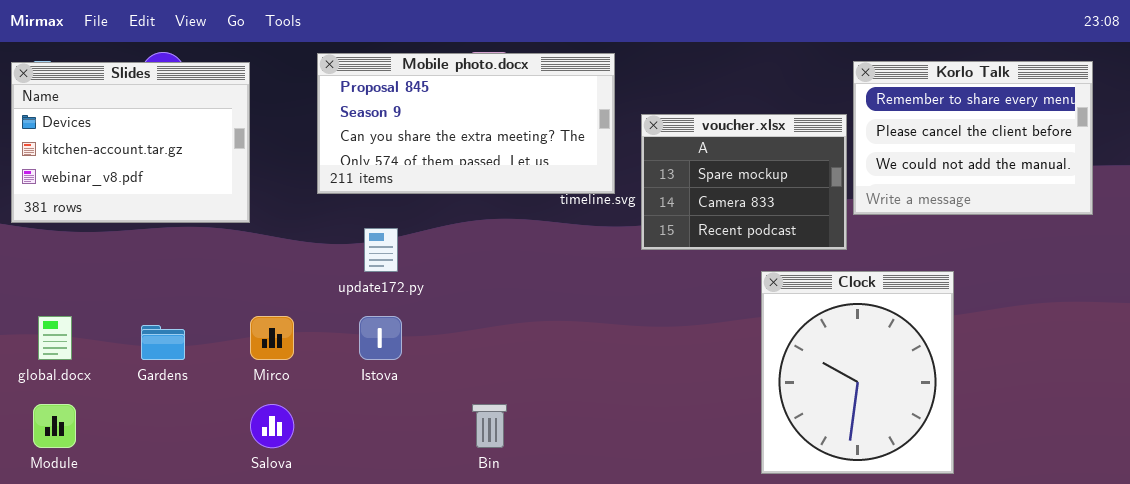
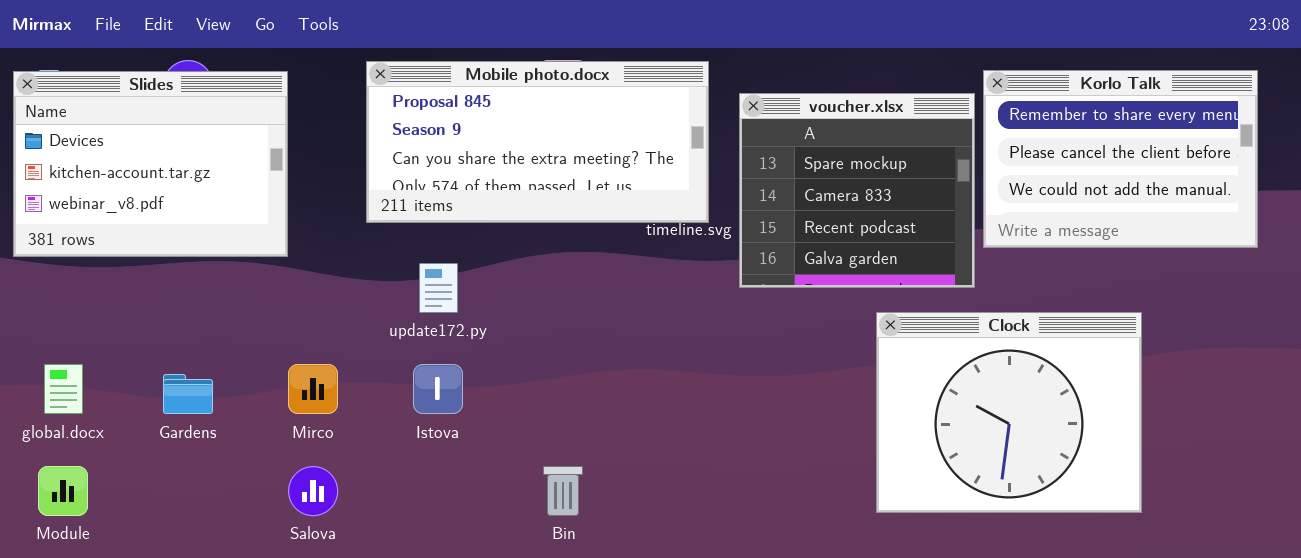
voucher.xlsx: [641,114,847,250] -> [739,93,975,288], resized
Clock: [761,271,954,474] -> [876,312,1142,513], resized

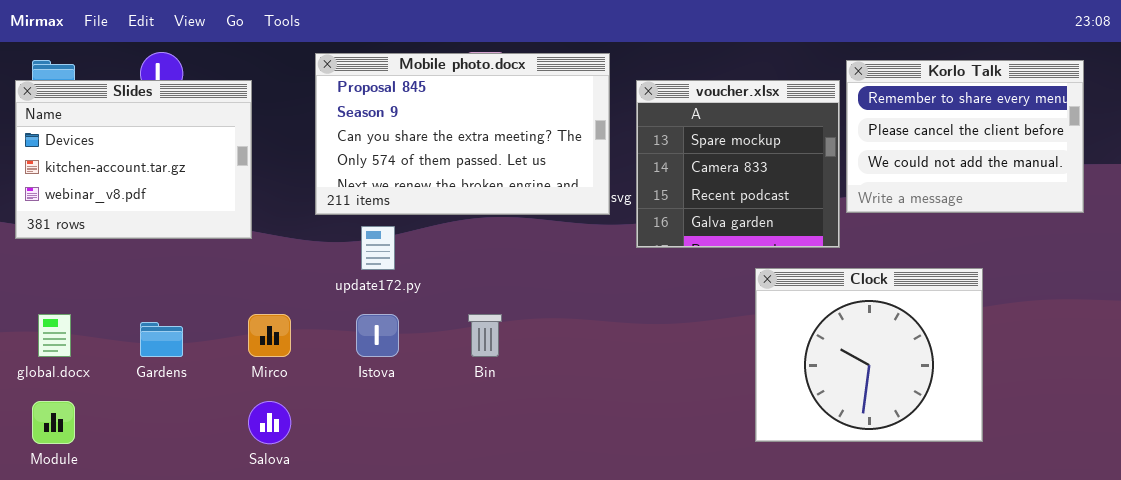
Mobile photo.docx: [366,61,709,223] -> [315,53,610,215], resized
Slides: [13,71,288,257] -> [15,80,252,239], moved
Bin: [543,466,583,516] -> [468,314,502,357], moved

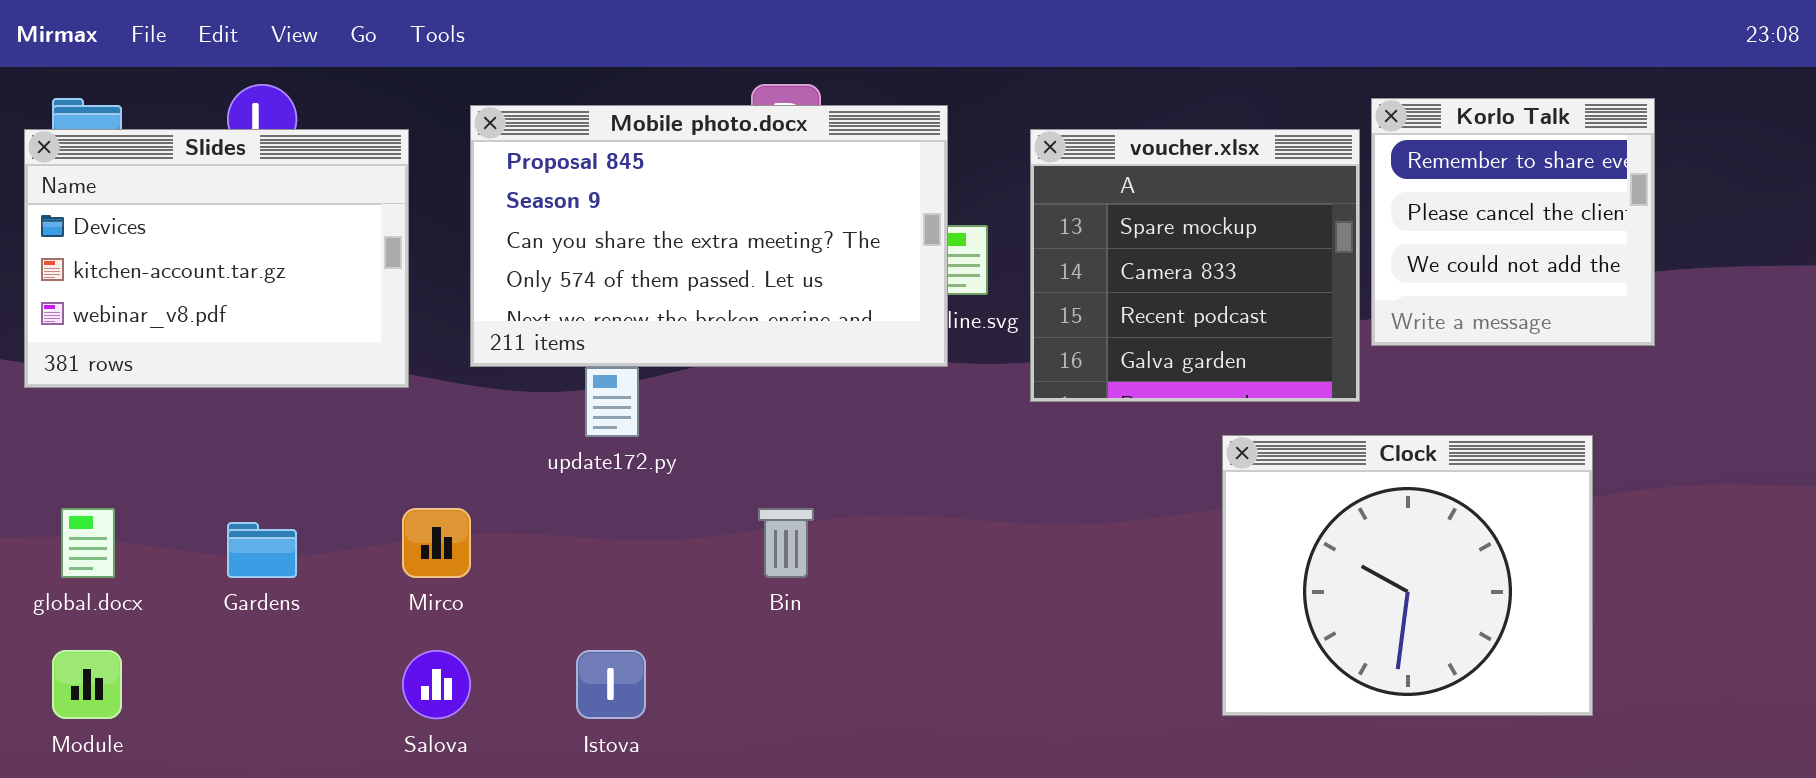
Mobile photo.docx: [315,53,610,215] -> [470,105,948,367], moved
Korlo Talk: [846,60,1084,213] -> [1371,98,1655,346], resized
Istova: [356,314,399,357] -> [576,650,646,719], moved

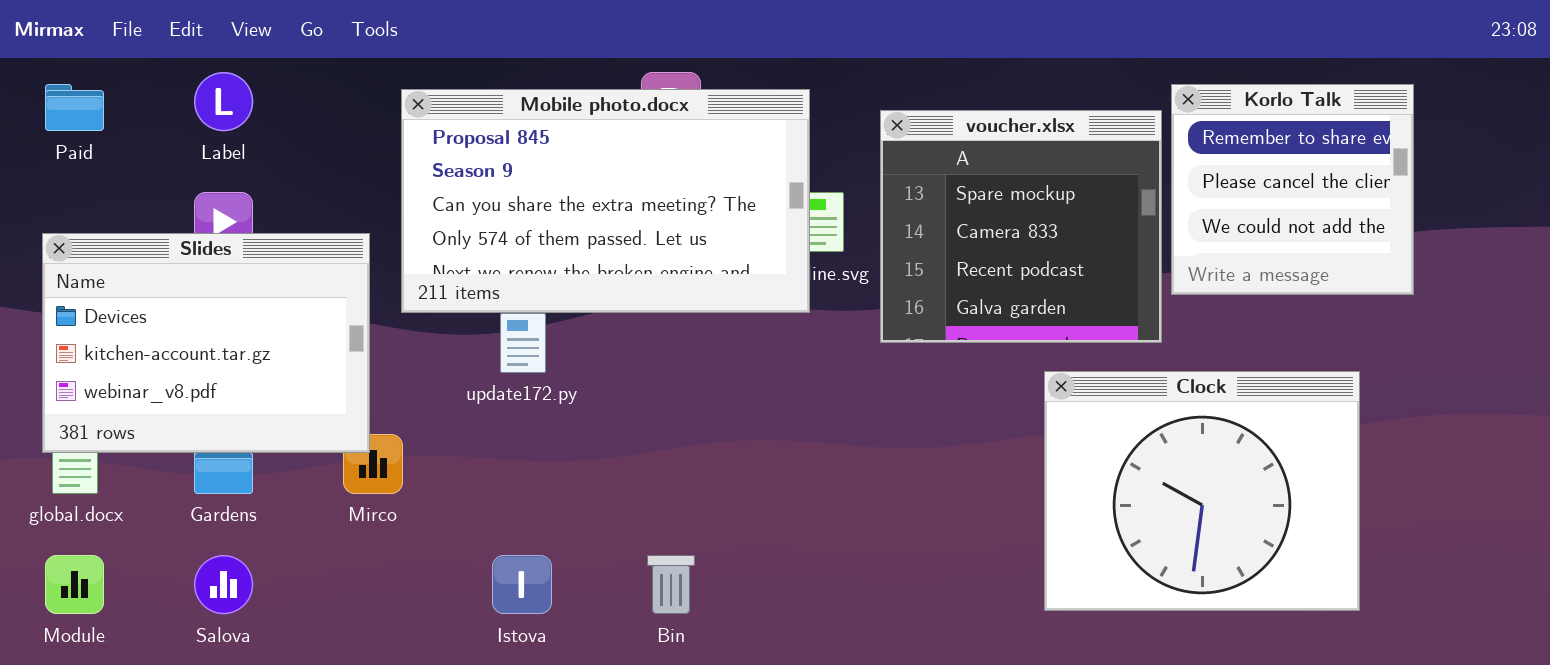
Slides: [24,129,409,388] -> [42,233,370,453], moved
Bin: [758,508,814,578] -> [647,555,695,614], moved
Salova: [402,650,471,719] -> [194,555,253,614], moved

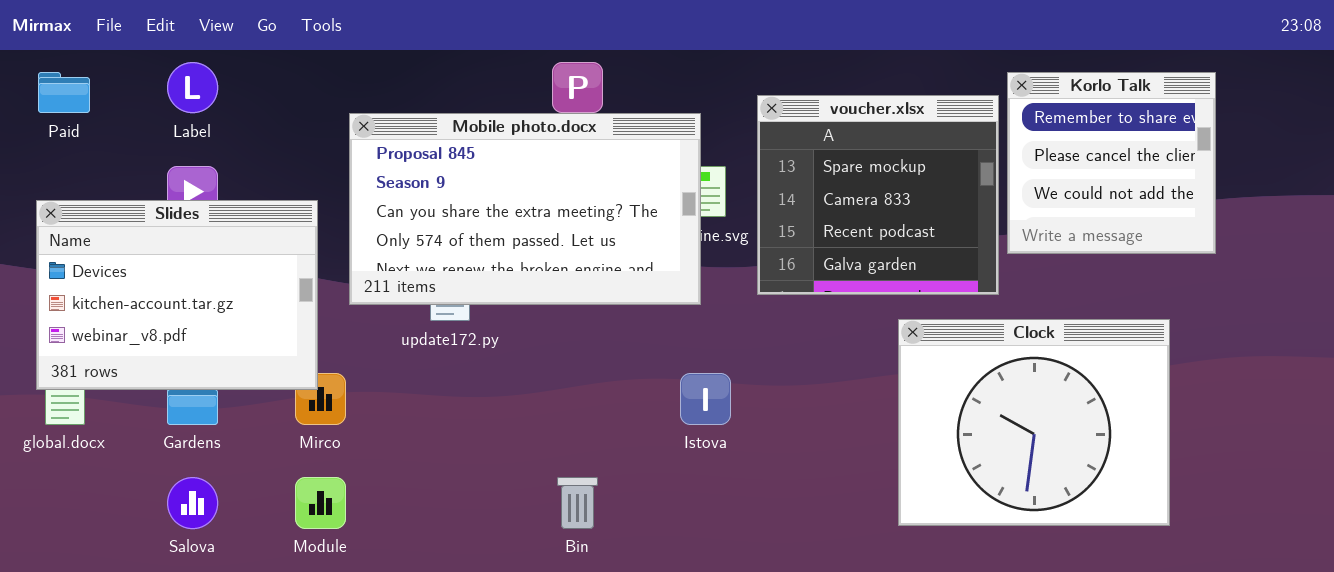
Mobile photo.docx: [401,89,810,313] -> [349,113,701,305], moved
Module: [45,555,104,614] -> [295,477,346,529], moved
Istova: [492,555,552,614] -> [680,373,731,425], moved

